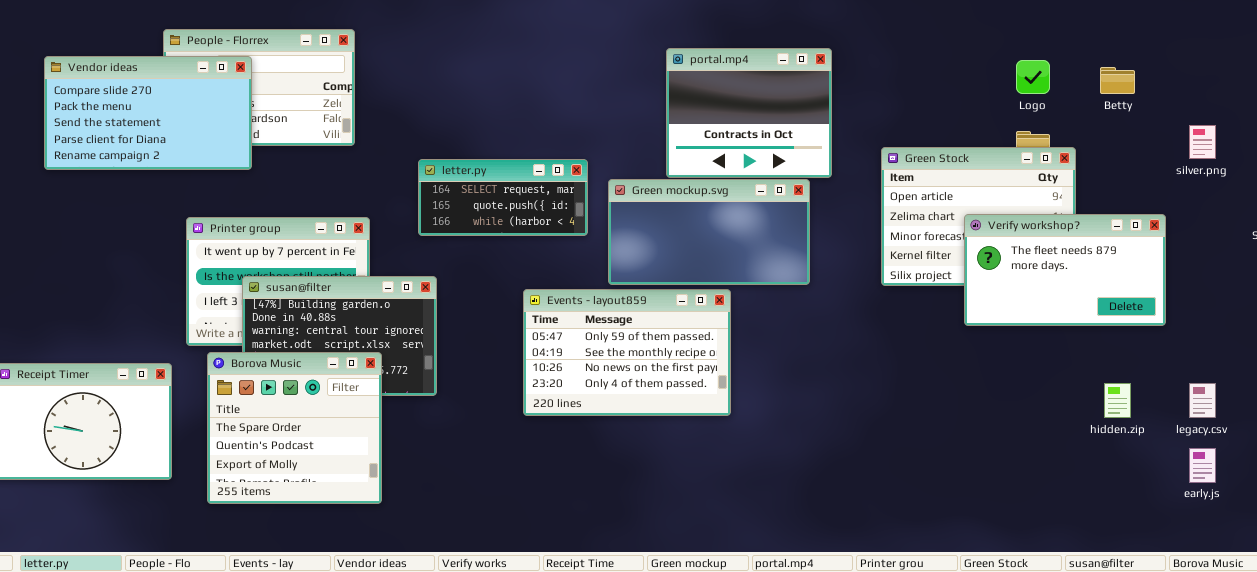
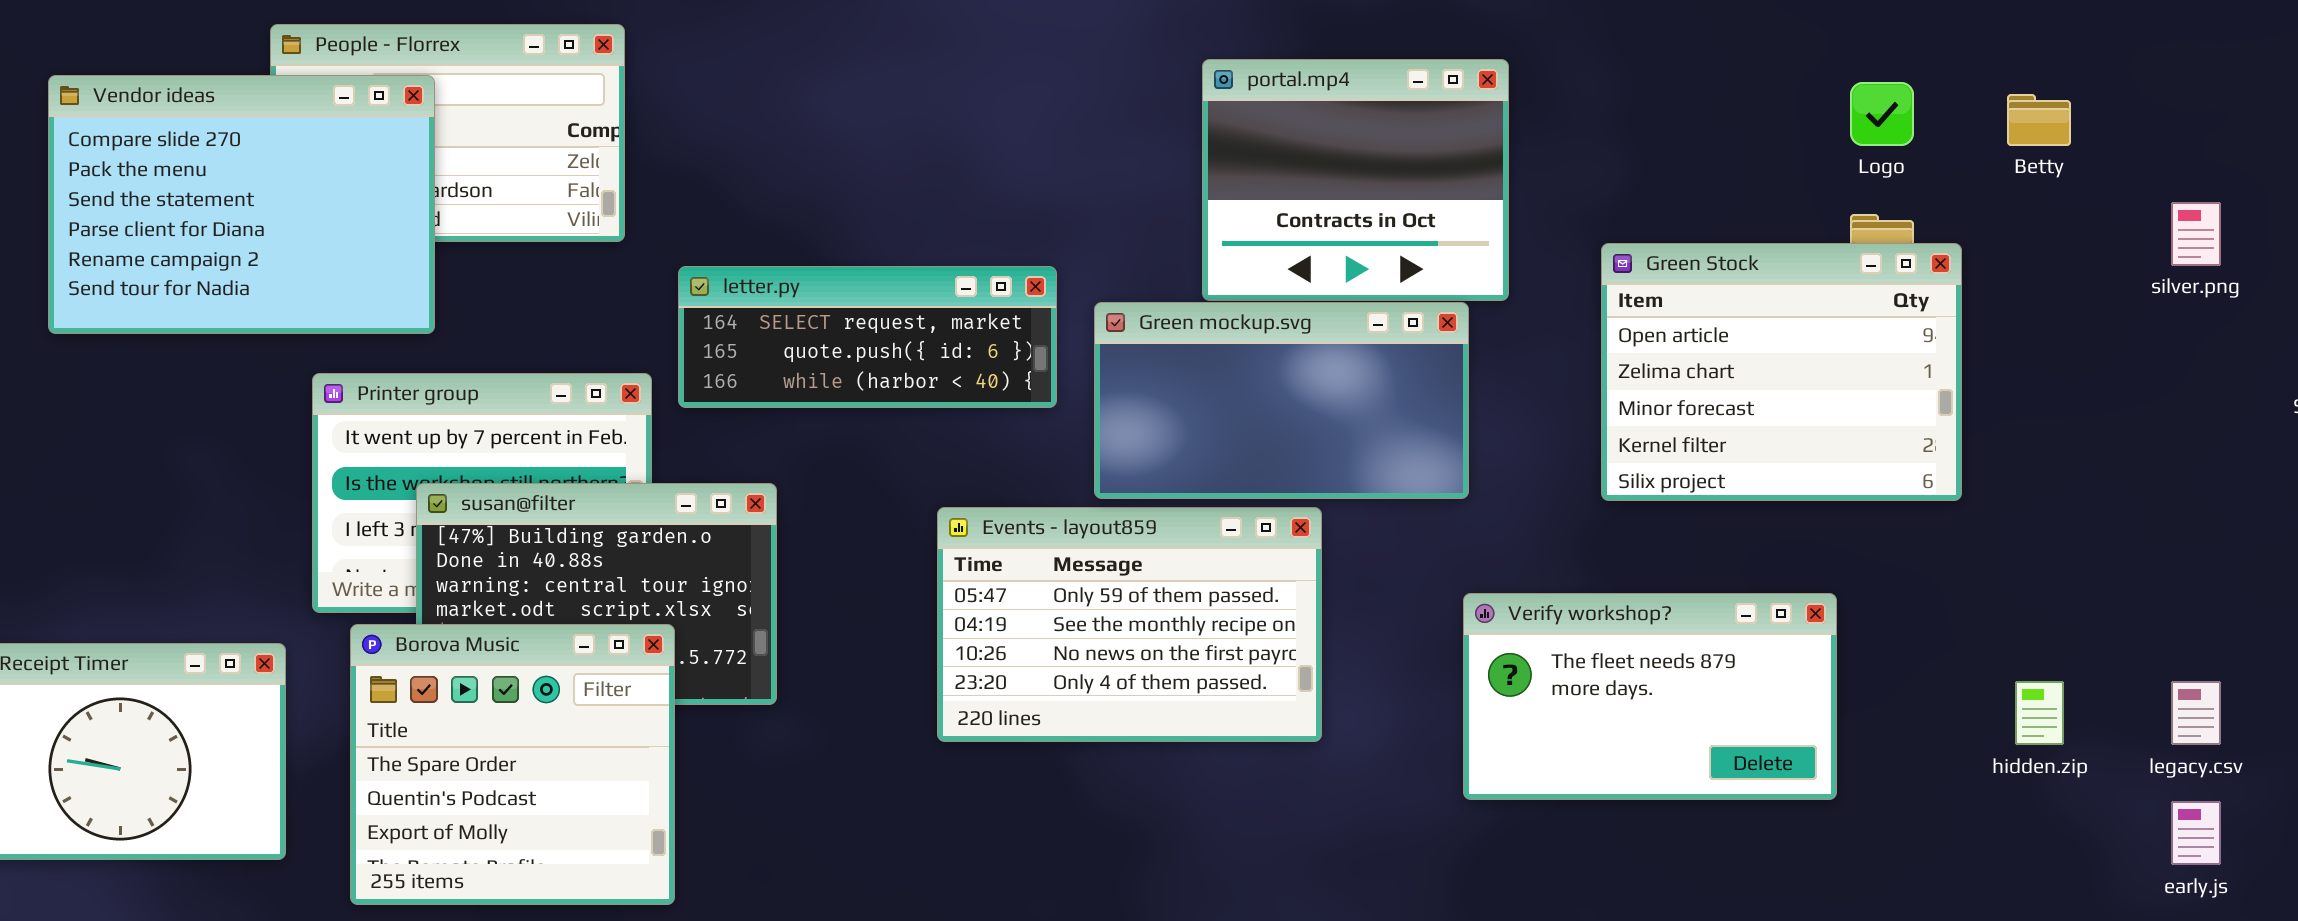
Vendor ideas: [44,56,252,170] -> [48,75,435,334], resized
letter.py: [418,159,588,236] -> [678,266,1057,408], resized
Verify workshop?: [964,214,1166,326] -> [1463,593,1837,800], moved

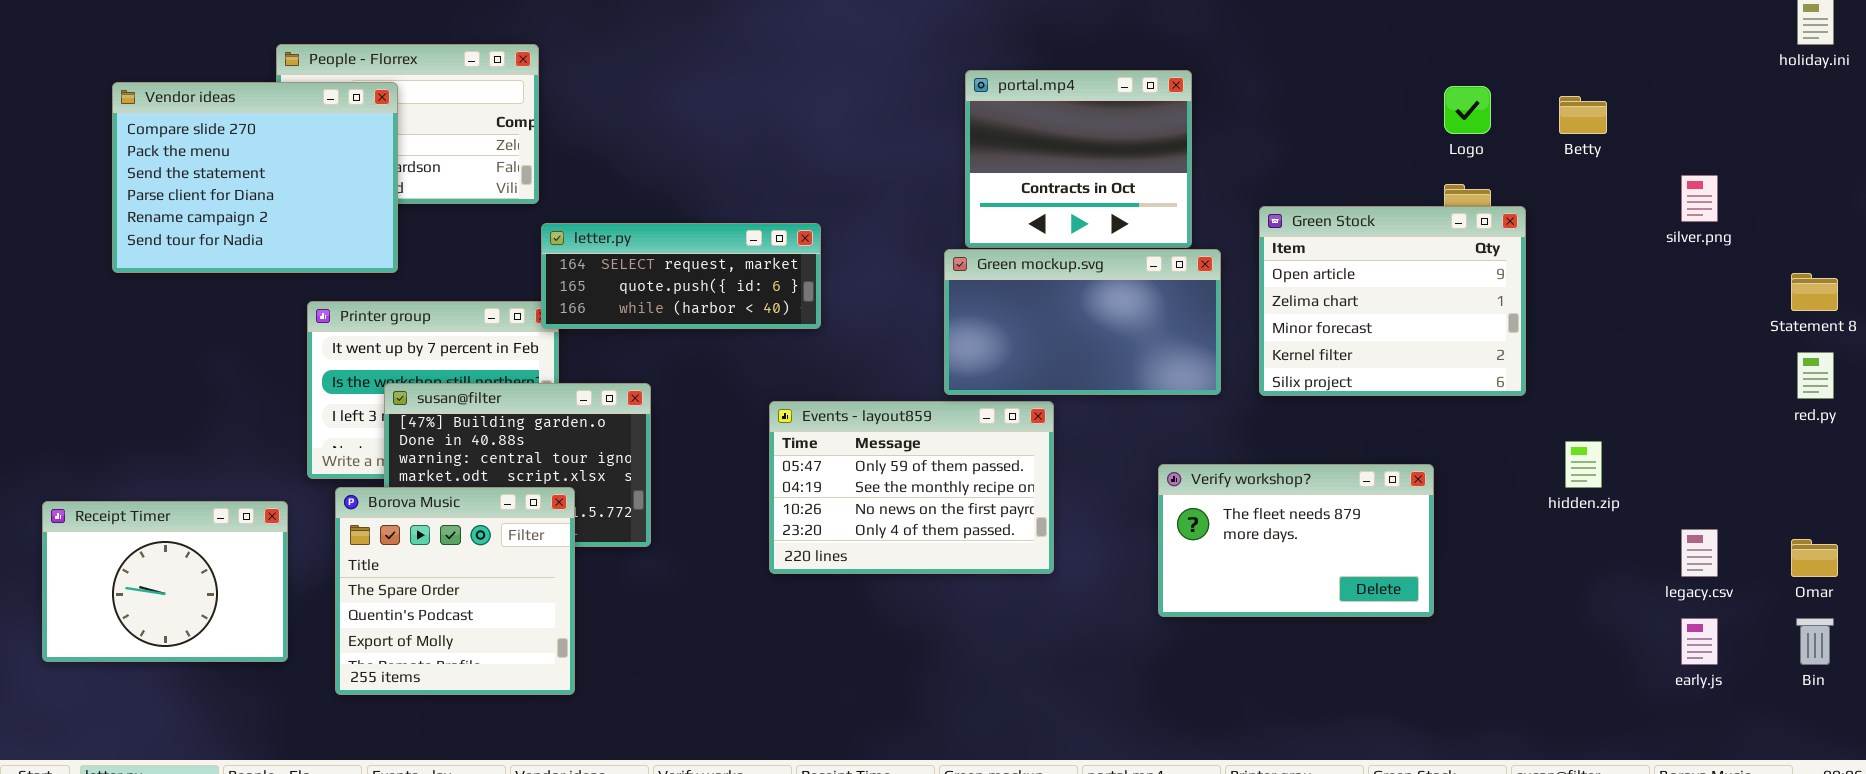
letter.py: [678,266,1057,408] -> [541,223,821,329], moved
Green mockup.svg: [1094,302,1469,499] -> [944,249,1221,395], moved
hidden.zip: [2015,681,2064,745] -> [1565,441,1602,488], moved

